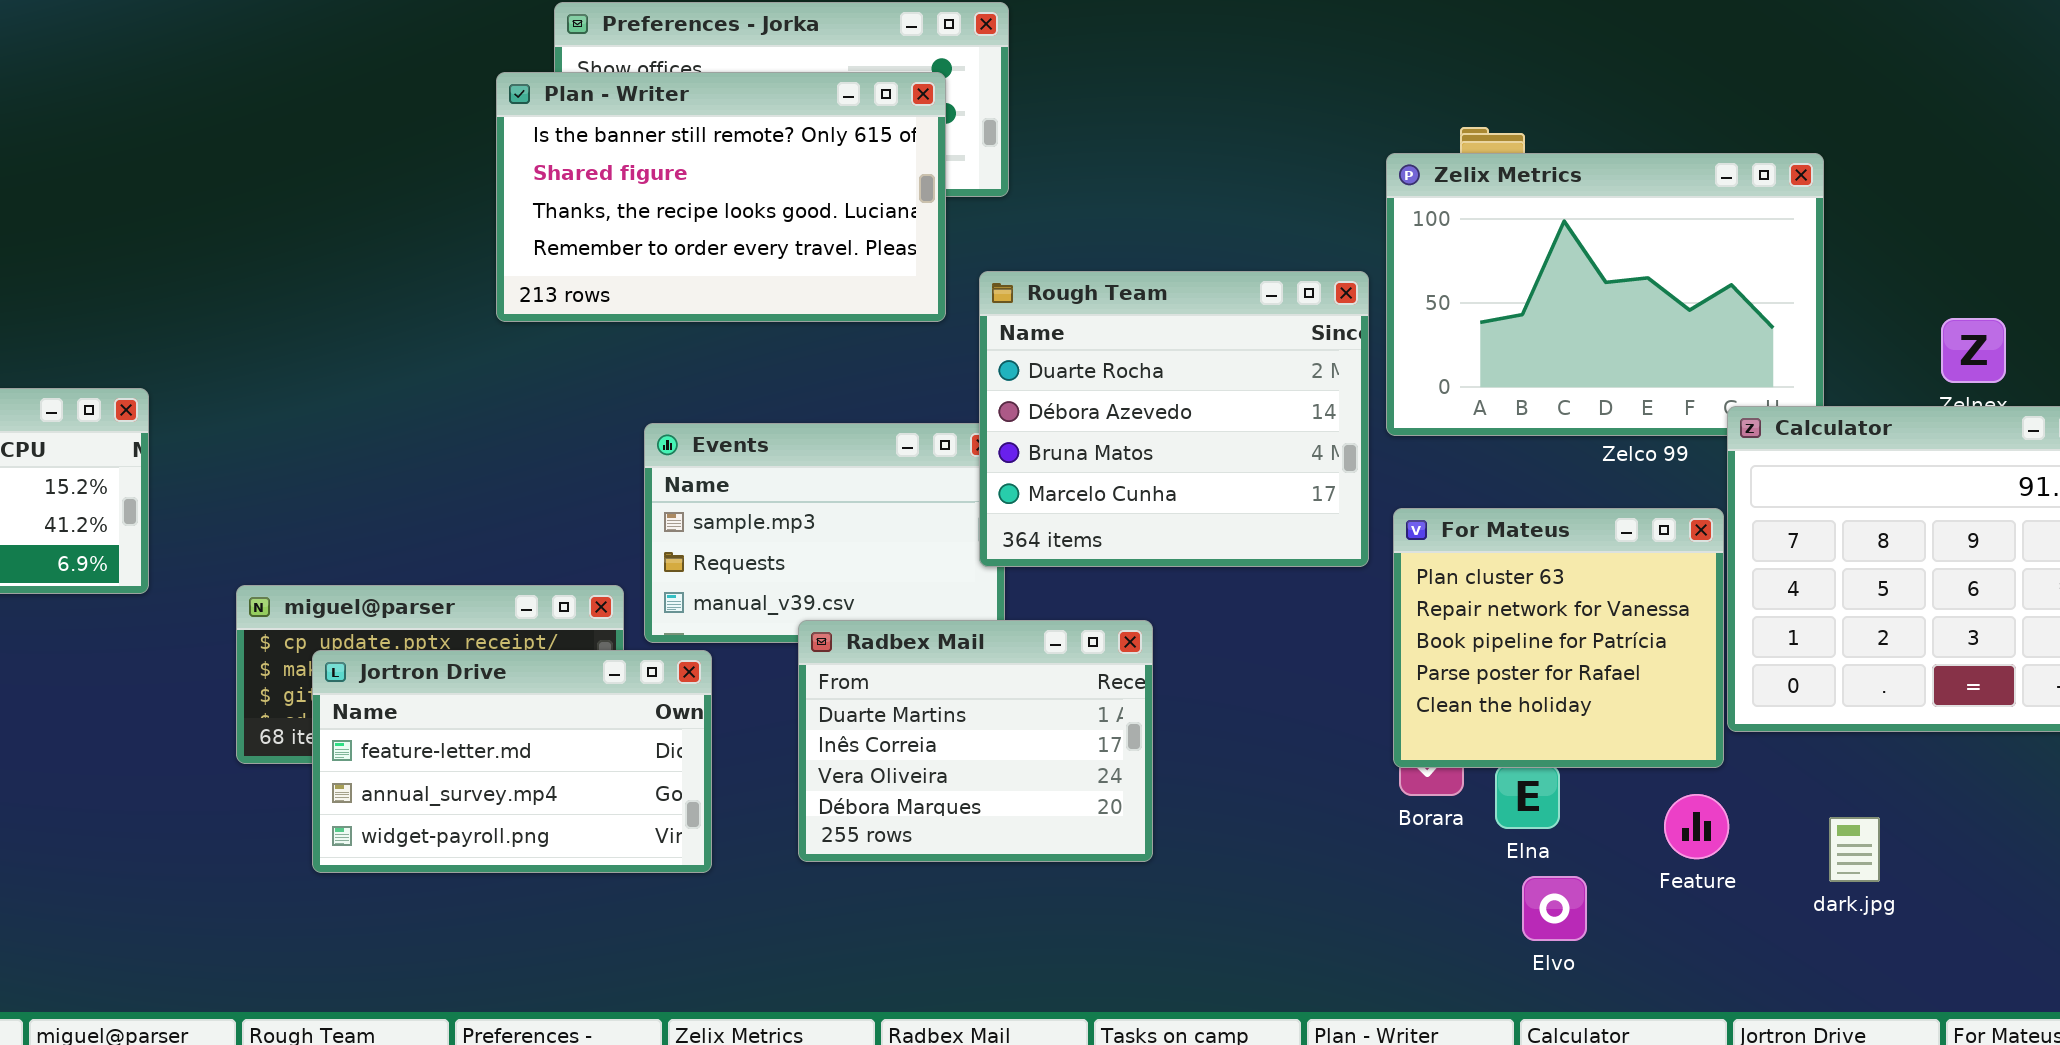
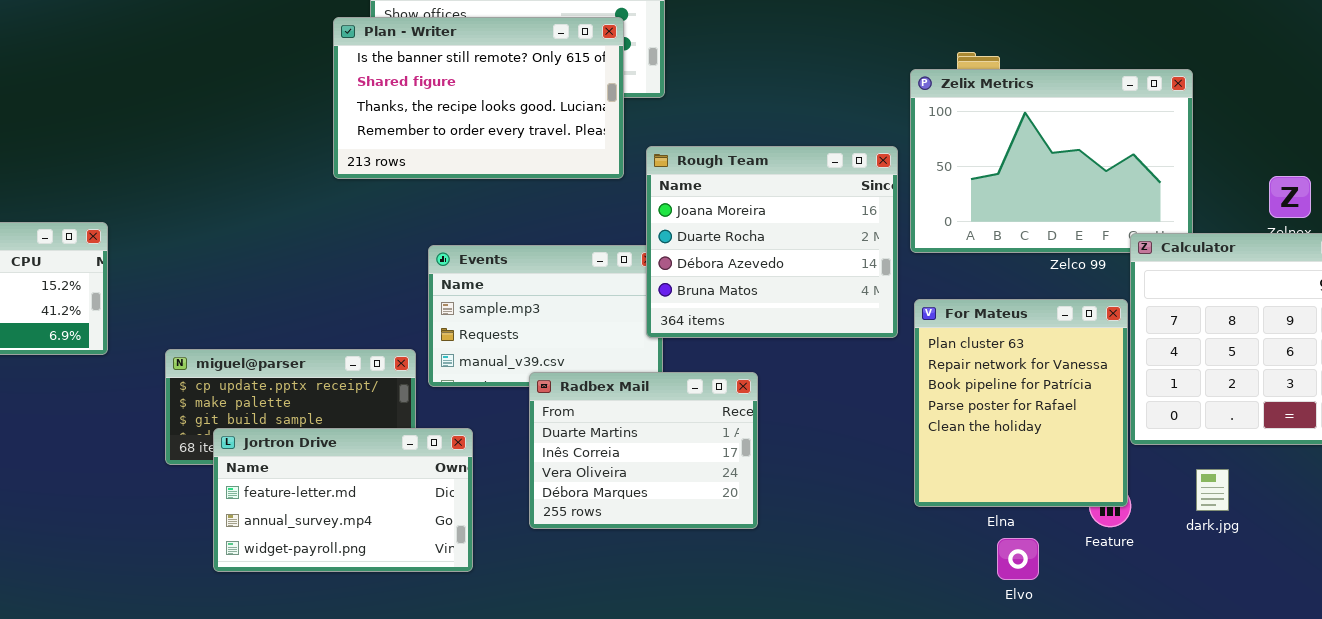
Rough Team: [979,271,1369,567] -> [646,146,898,338], scrolled up 1 row
For Mateus: [1393,508,1724,768] -> [914,299,1128,507], resized
Jortron Drive: [312,650,712,873] -> [213,428,473,572], moved
dark.jpg: [1829,817,1880,882] -> [1196,469,1229,511], moved

